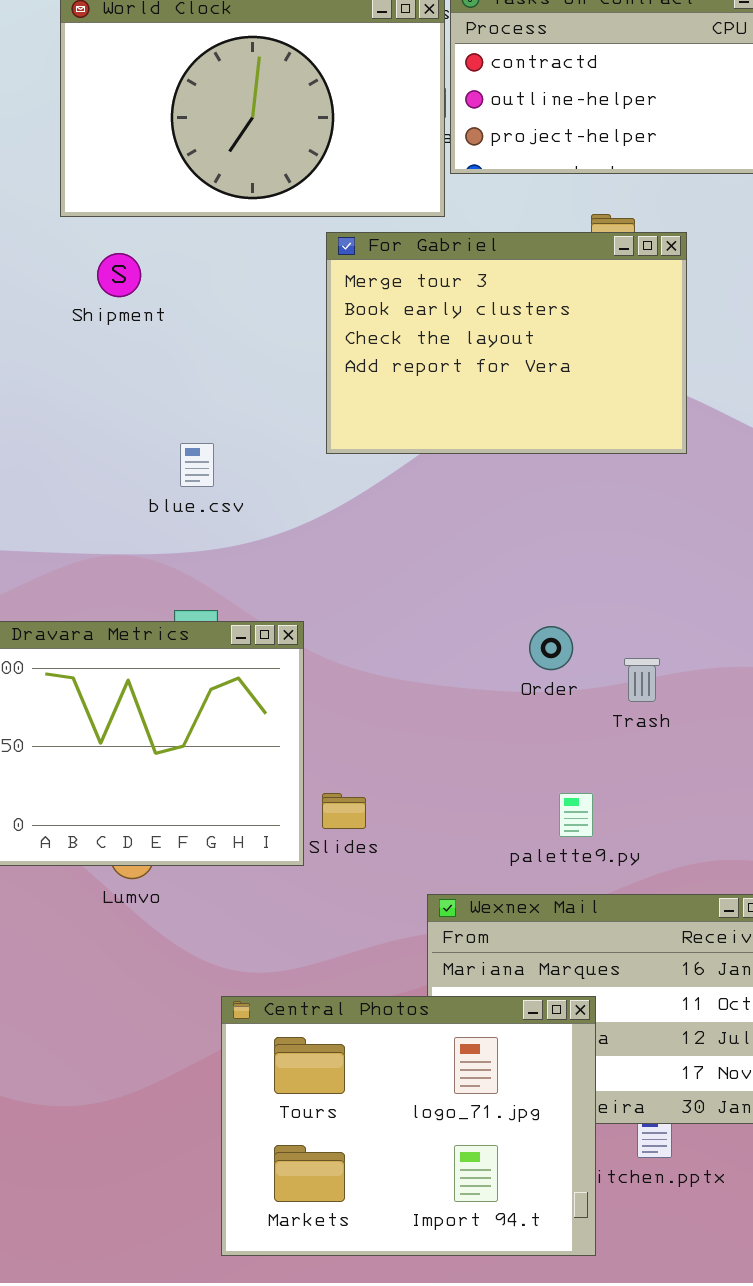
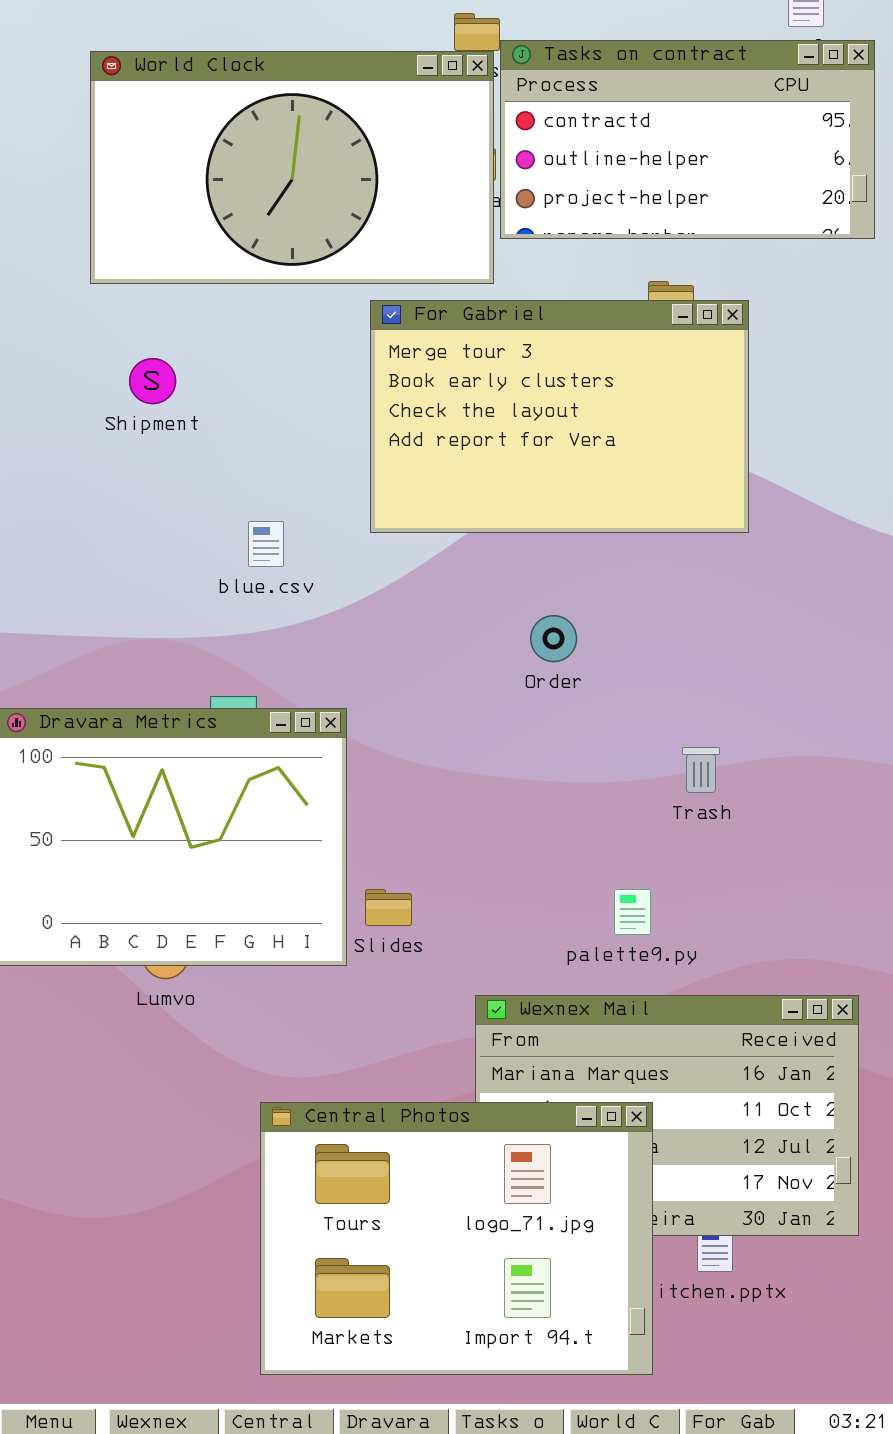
Shipment: [97,253,141,297] -> [129,358,176,404], moved
blue.csv: [180,443,214,487] -> [248,521,284,567], moved
Order: [529,626,573,670] -> [530,615,577,662], moved

